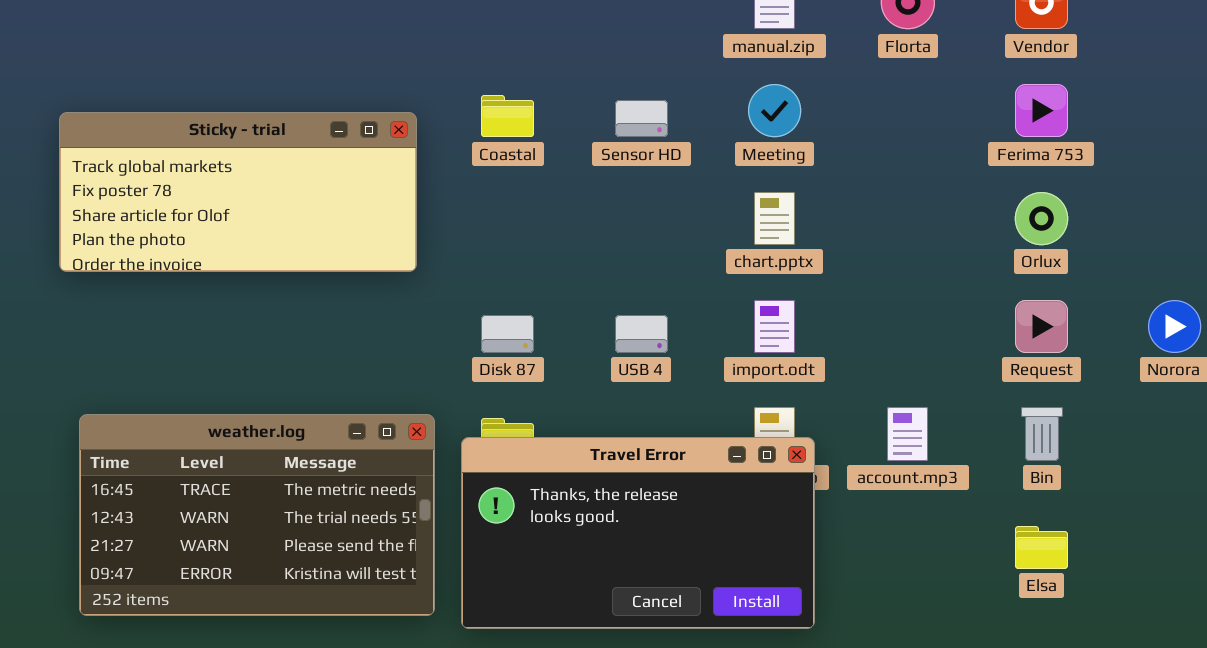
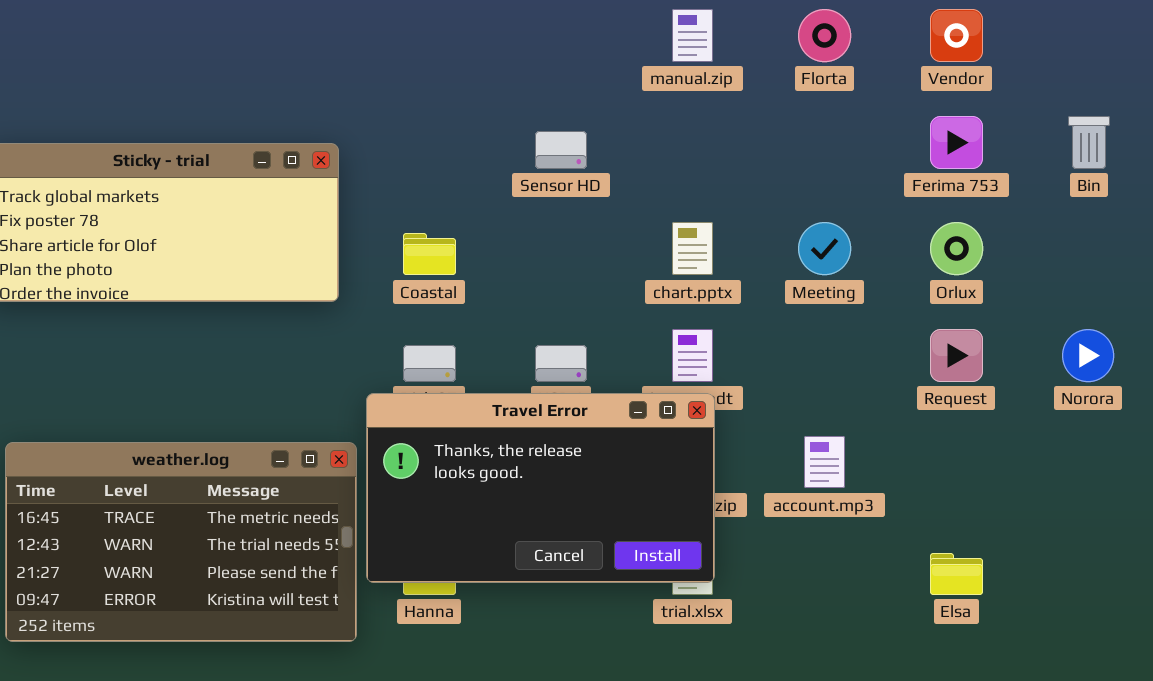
Meeting: [748,84,801,137] -> [798,222,851,275], moved
Coastal: [481,95,534,137] -> [403,233,456,275], moved
Bin: [1021,407,1063,461] -> [1068,116,1110,169], moved
Travel Error: [461,437,815,629] -> [366,393,715,583], moved

